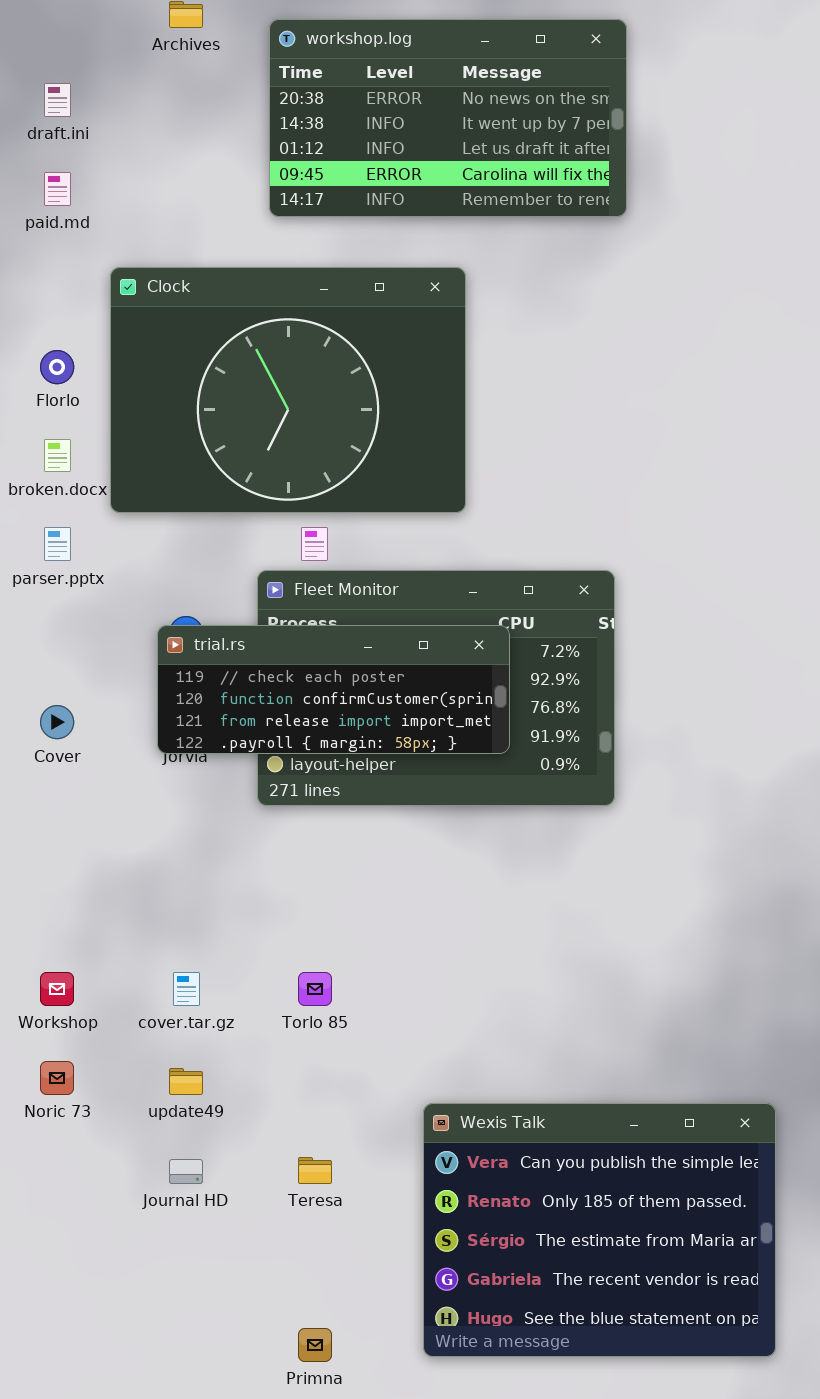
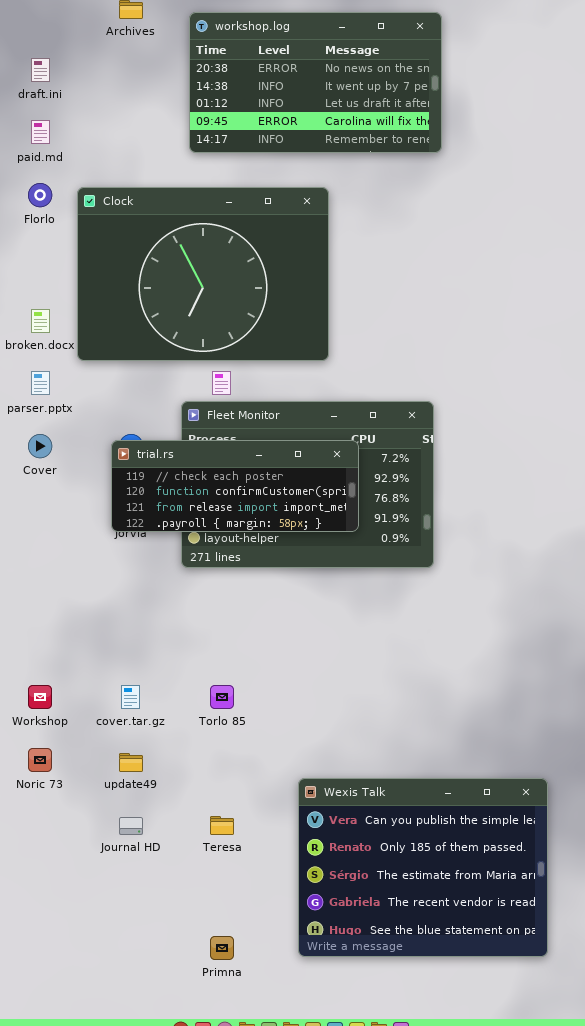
Florlo: [40,350,74,384] -> [28,183,52,207], moved
Cover: [40,705,74,739] -> [28,434,52,458], moved

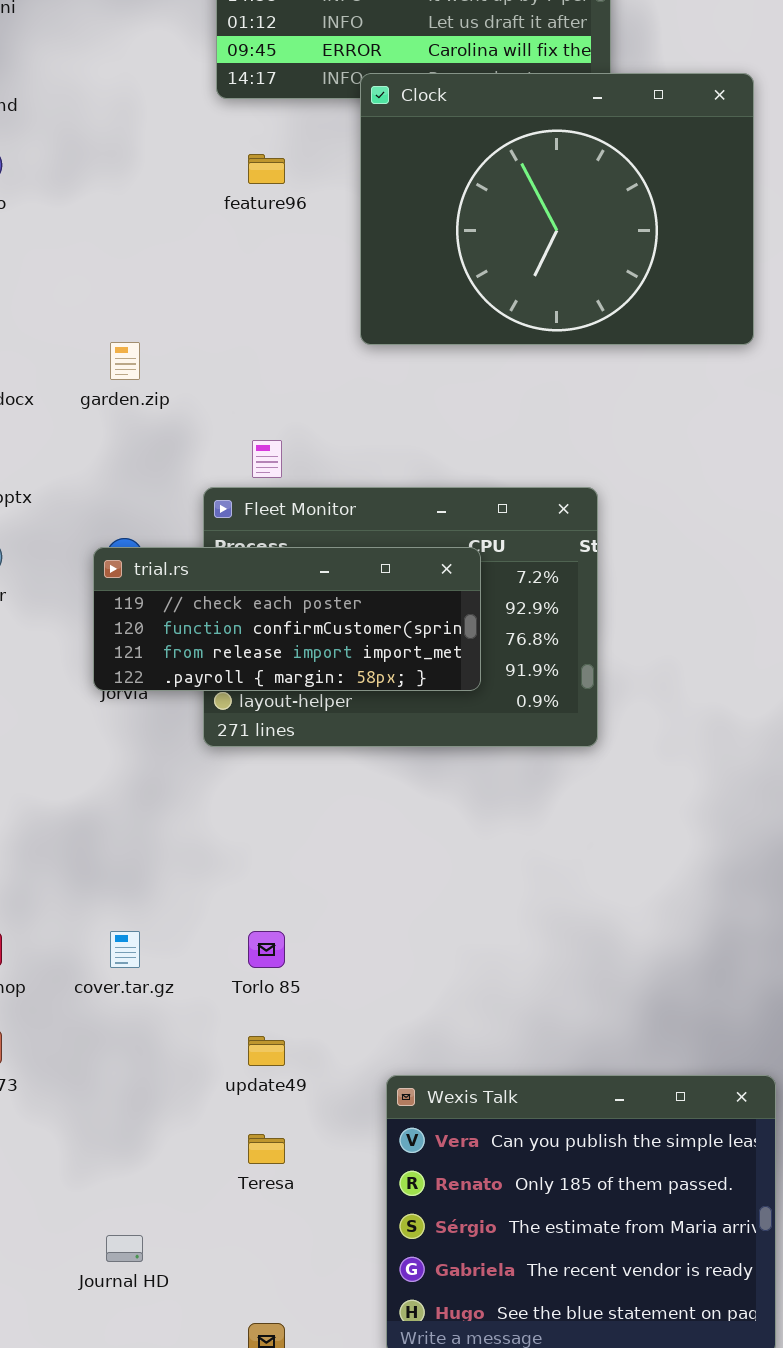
Clock: [77,187,329,361] -> [360,73,754,345], moved
update49: [119,753,143,772] -> [248,1036,285,1066], moved
Journal HD: [119,817,143,835] -> [106,1235,143,1262], moved

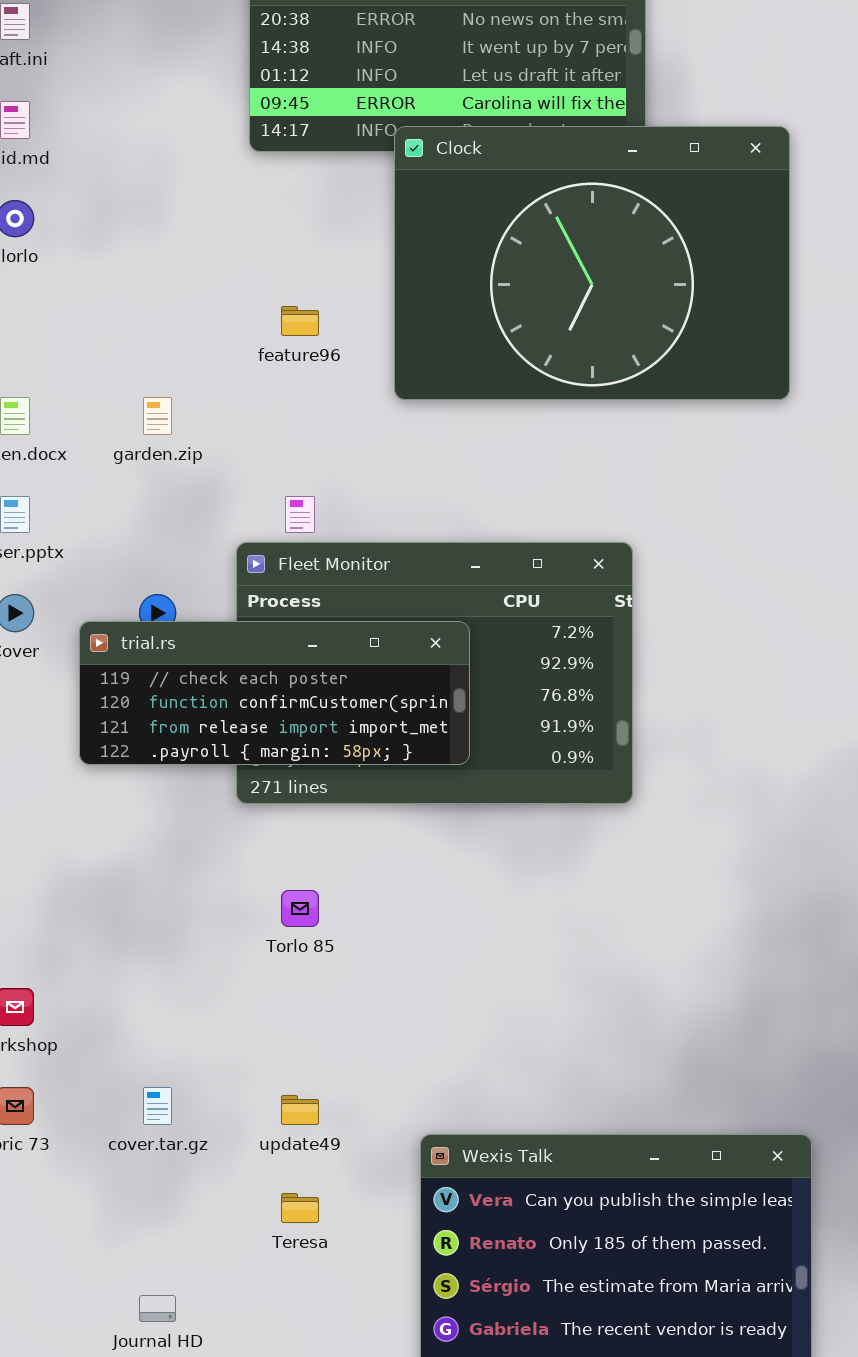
feature96: [248,154,285,184] -> [281,306,319,336], moved
trial.rs: [93,547,481,691] -> [79,621,470,765], moved
cover.tar.gz: [110,931,140,968] -> [143,1087,172,1125], moved
Torlo 85: [248,931,285,968] -> [281,890,319,927], moved

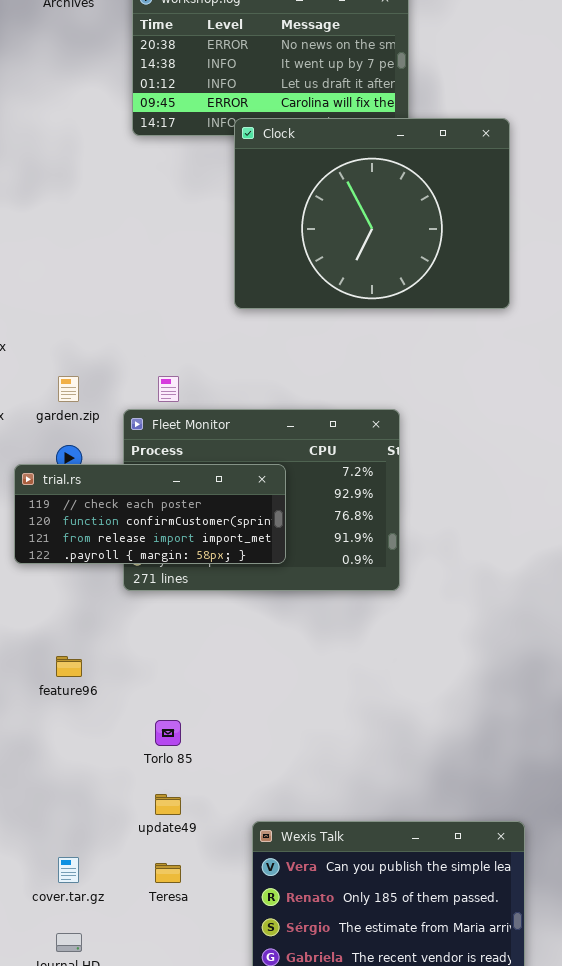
feature96: [281,306,319,336] -> [56,656,82,677], moved
garden.zip: [143,397,172,435] -> [58,376,79,402], moved
Torlo 85: [281,890,319,927] -> [155,720,181,746], moved
cover.tar.gz: [143,1087,172,1125] -> [58,857,79,883], moved

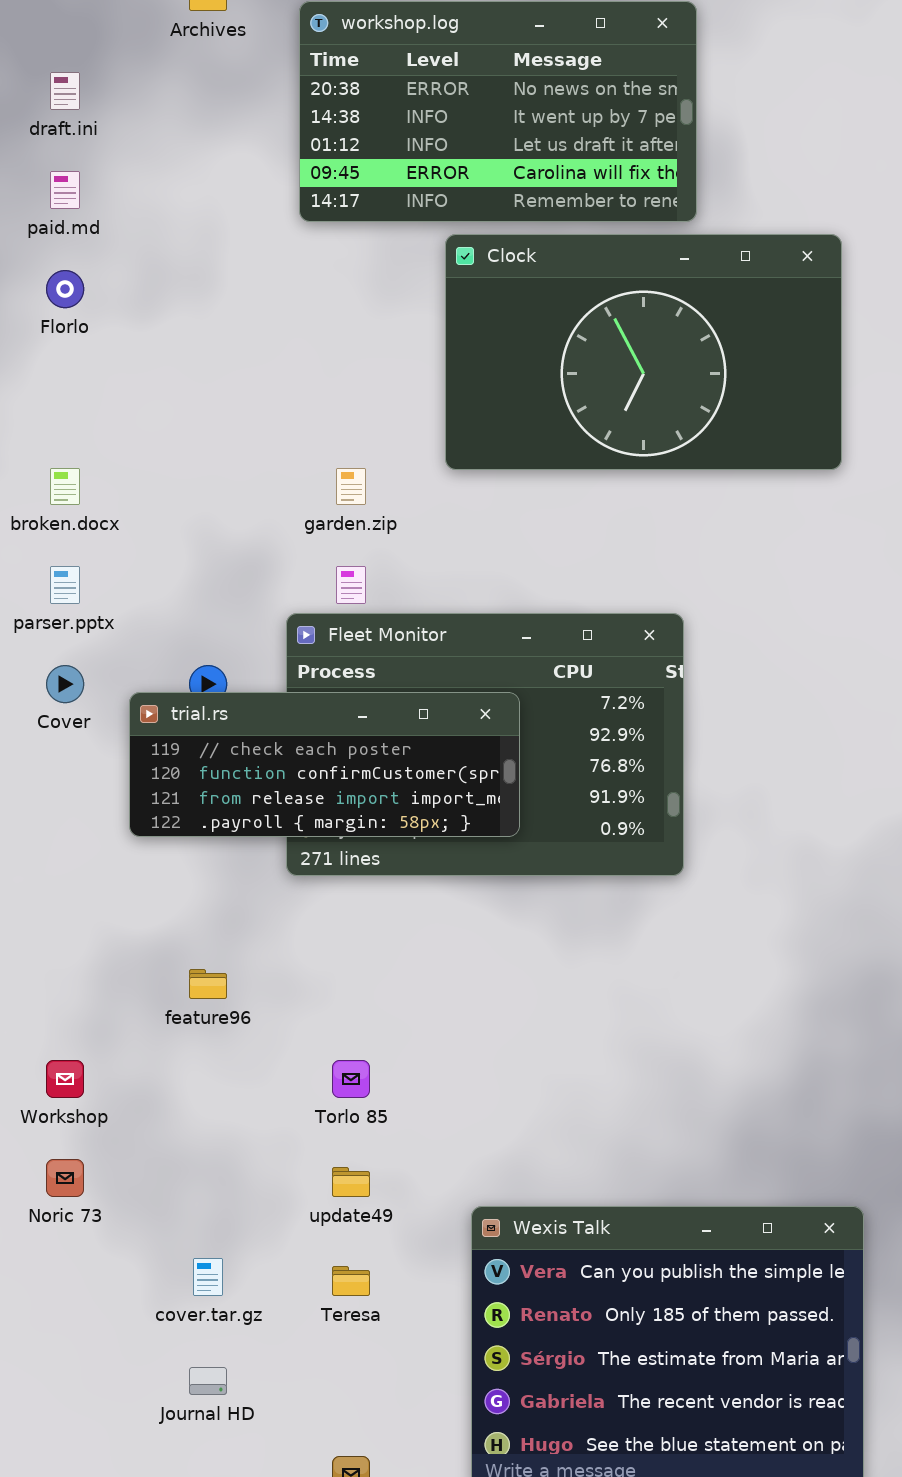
Clock: [234,118,510,309] -> [445,234,842,470], resized
garden.zip: [58,376,79,402] -> [336,468,366,505], moved

